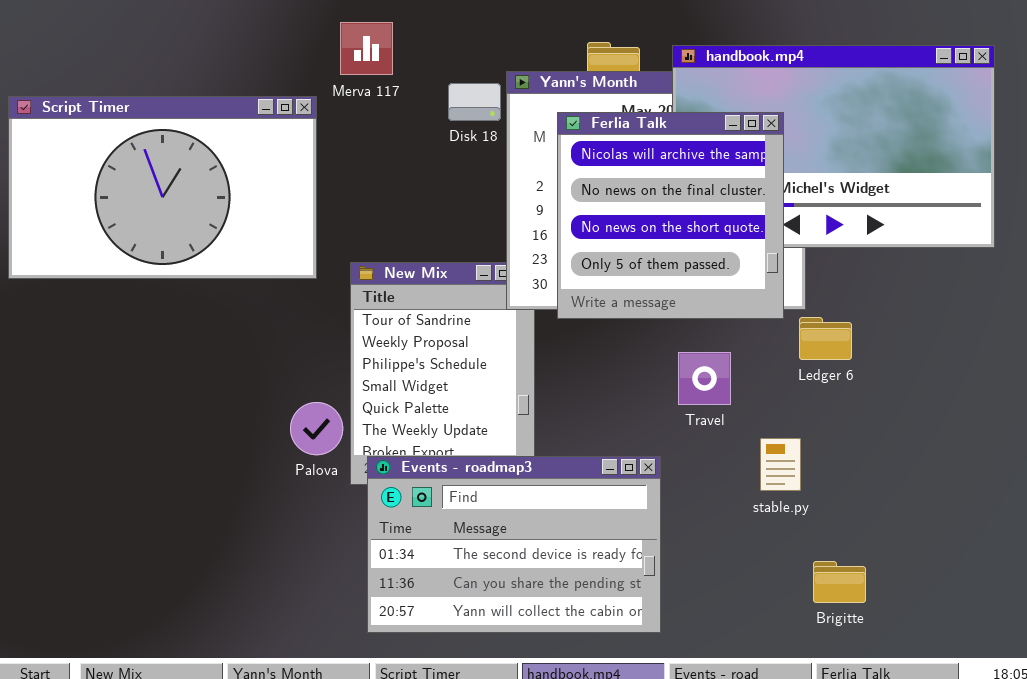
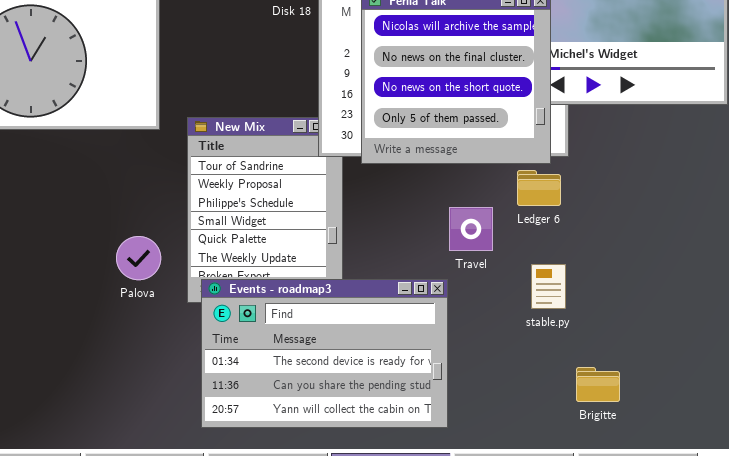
Ledger 6: [799,317,852,360] -> [517,170,561,206], moved
Travel: [678,352,731,405] -> [449,207,493,251], moved
Palova: [290,402,343,455] -> [116,236,161,280], moved

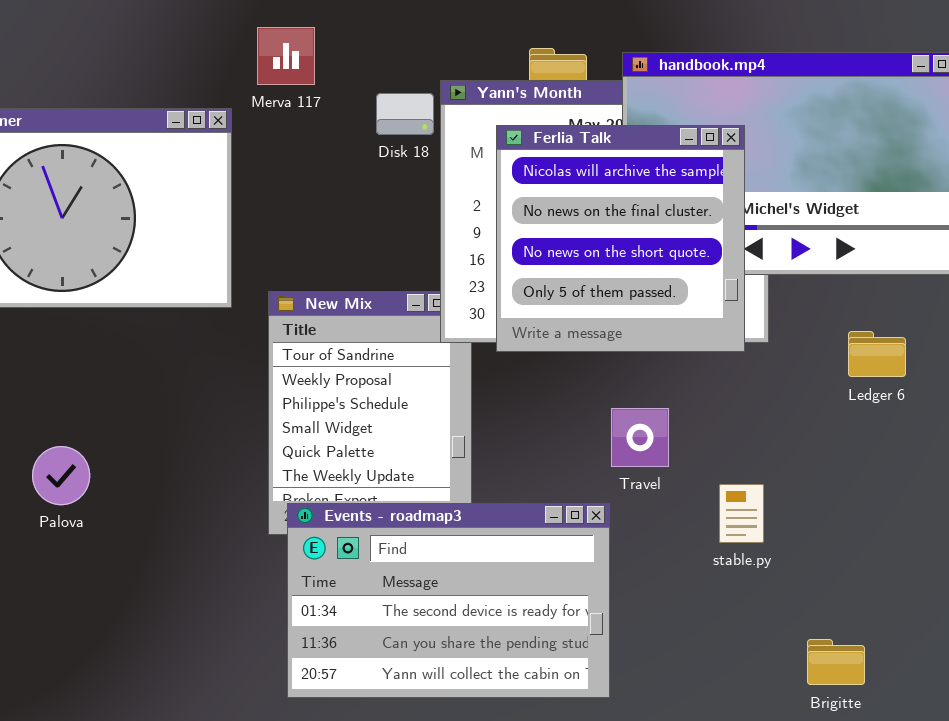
Ledger 6: [517,170,561,206] -> [848,331,906,377], moved
Palova: [116,236,161,280] -> [32,446,90,505], moved
Brigitte: [576,367,620,402] -> [807,639,865,685], moved

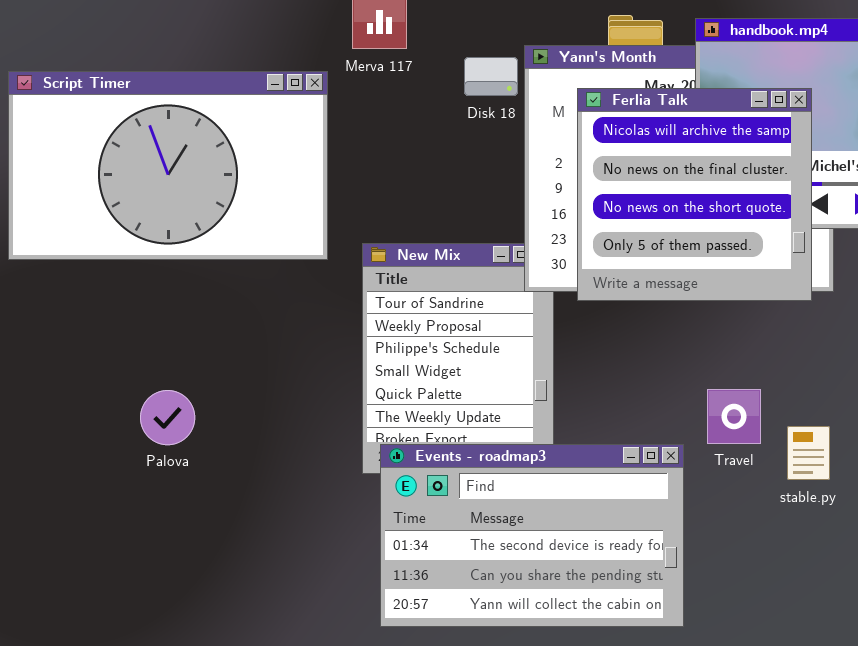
Travel: [611,408,669,467] -> [707,389,761,444], moved

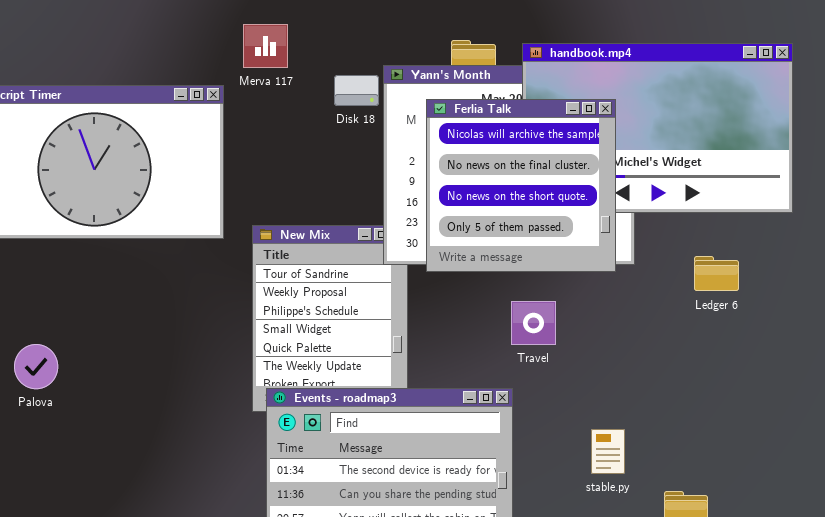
Travel: [707,389,761,444] -> [511,301,556,345], moved
Palova: [140,390,195,445] -> [14,344,58,389], moved
stable.py: [787,426,830,480] -> [591,429,625,474], moved

